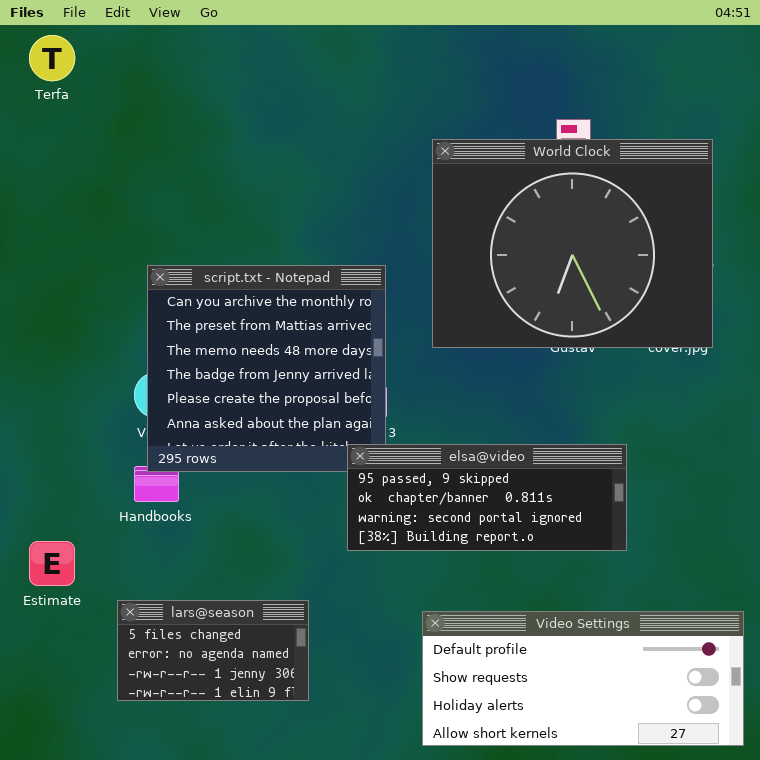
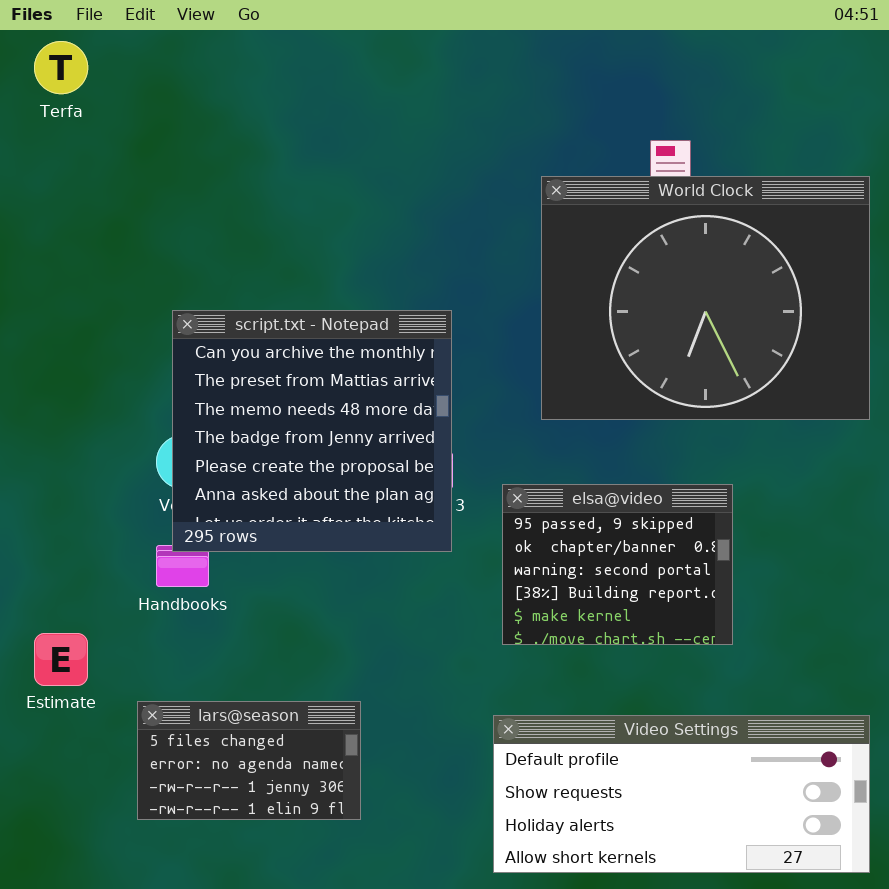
World Clock: [432,139,713,348] -> [541,176,870,420], moved
elsa@video: [347,444,627,551] -> [502,484,733,645], resized

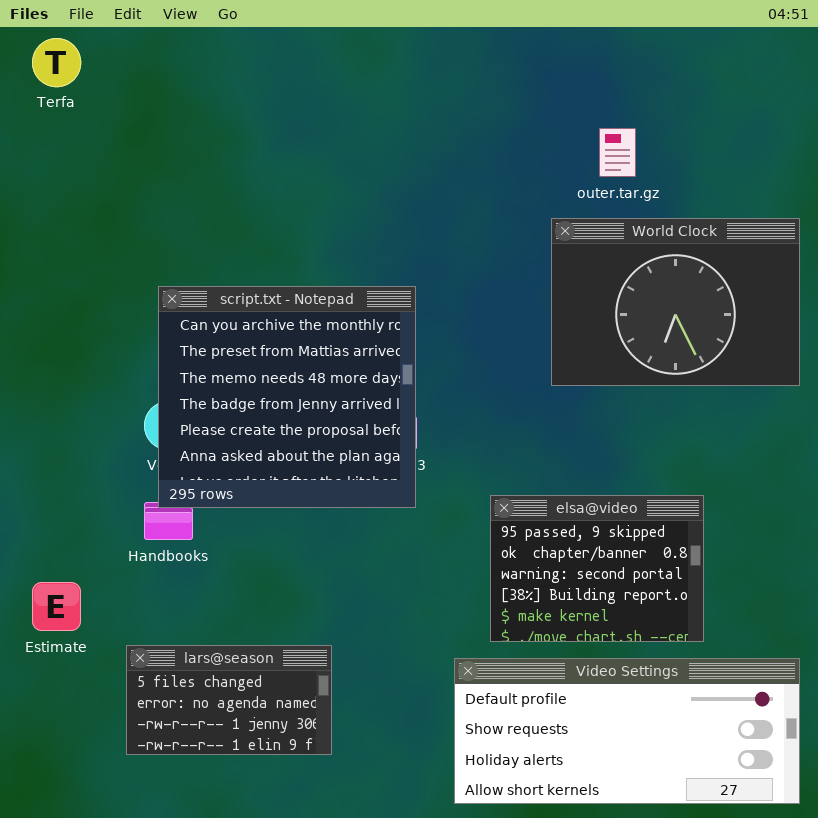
World Clock: [541,176,870,420] -> [551,218,800,386], resized
elsa@video: [502,484,733,645] -> [490,495,704,642], moved

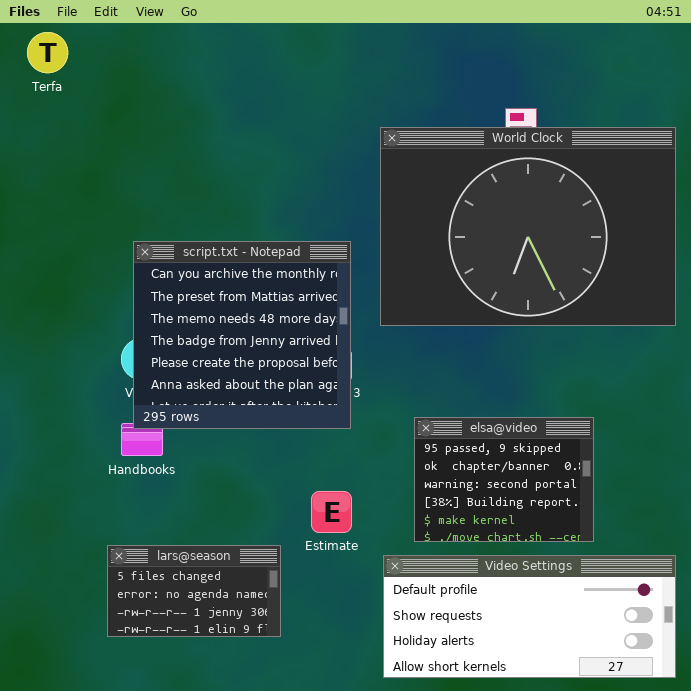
World Clock: [551,218,800,386] -> [380,127,676,326], resized
Estimate: [32,582,81,631] -> [311,491,352,533], moved

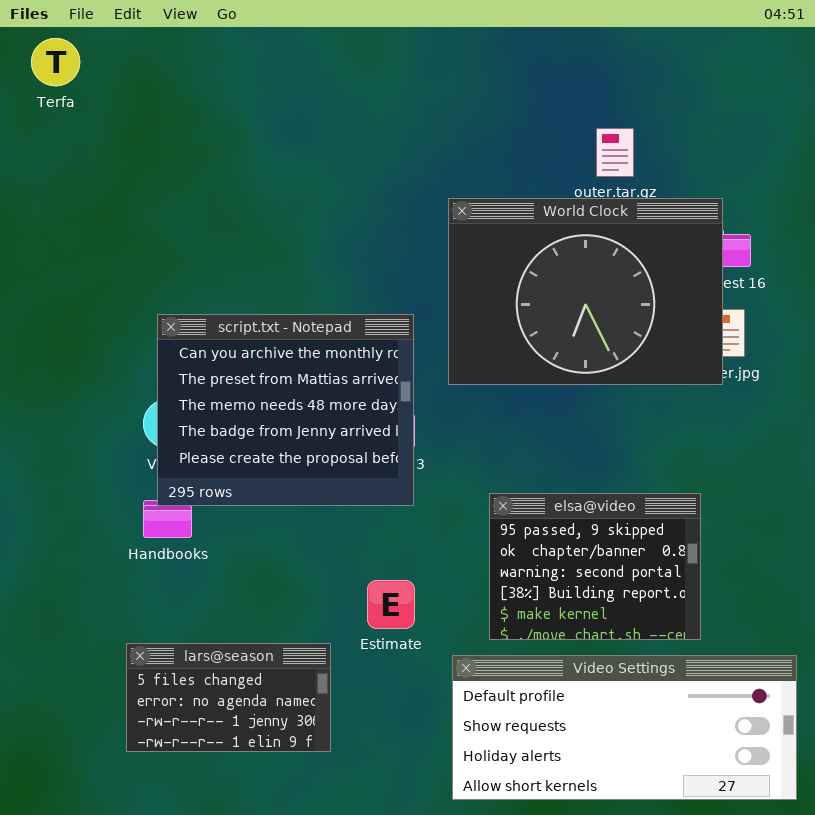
World Clock: [380,127,676,326] -> [448,198,723,385], resized
script.txt - Notepad: [133,241,351,429] -> [157,314,414,506], resized

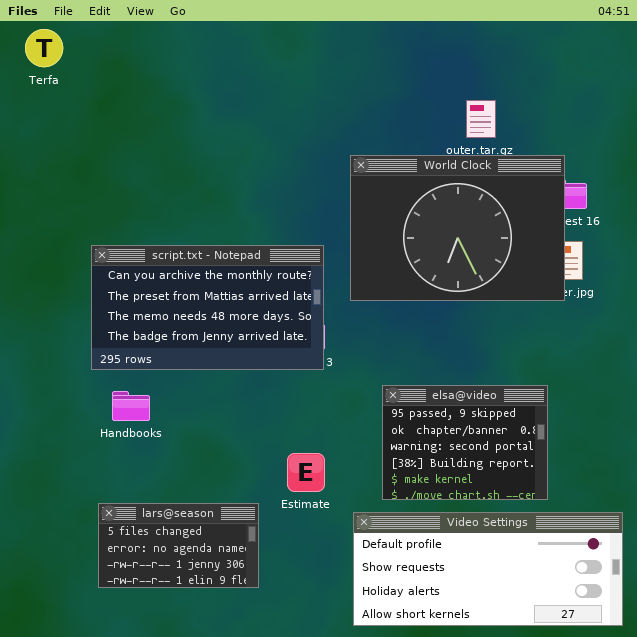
script.txt - Notepad: [157,314,414,506] -> [91,245,324,370], resized

